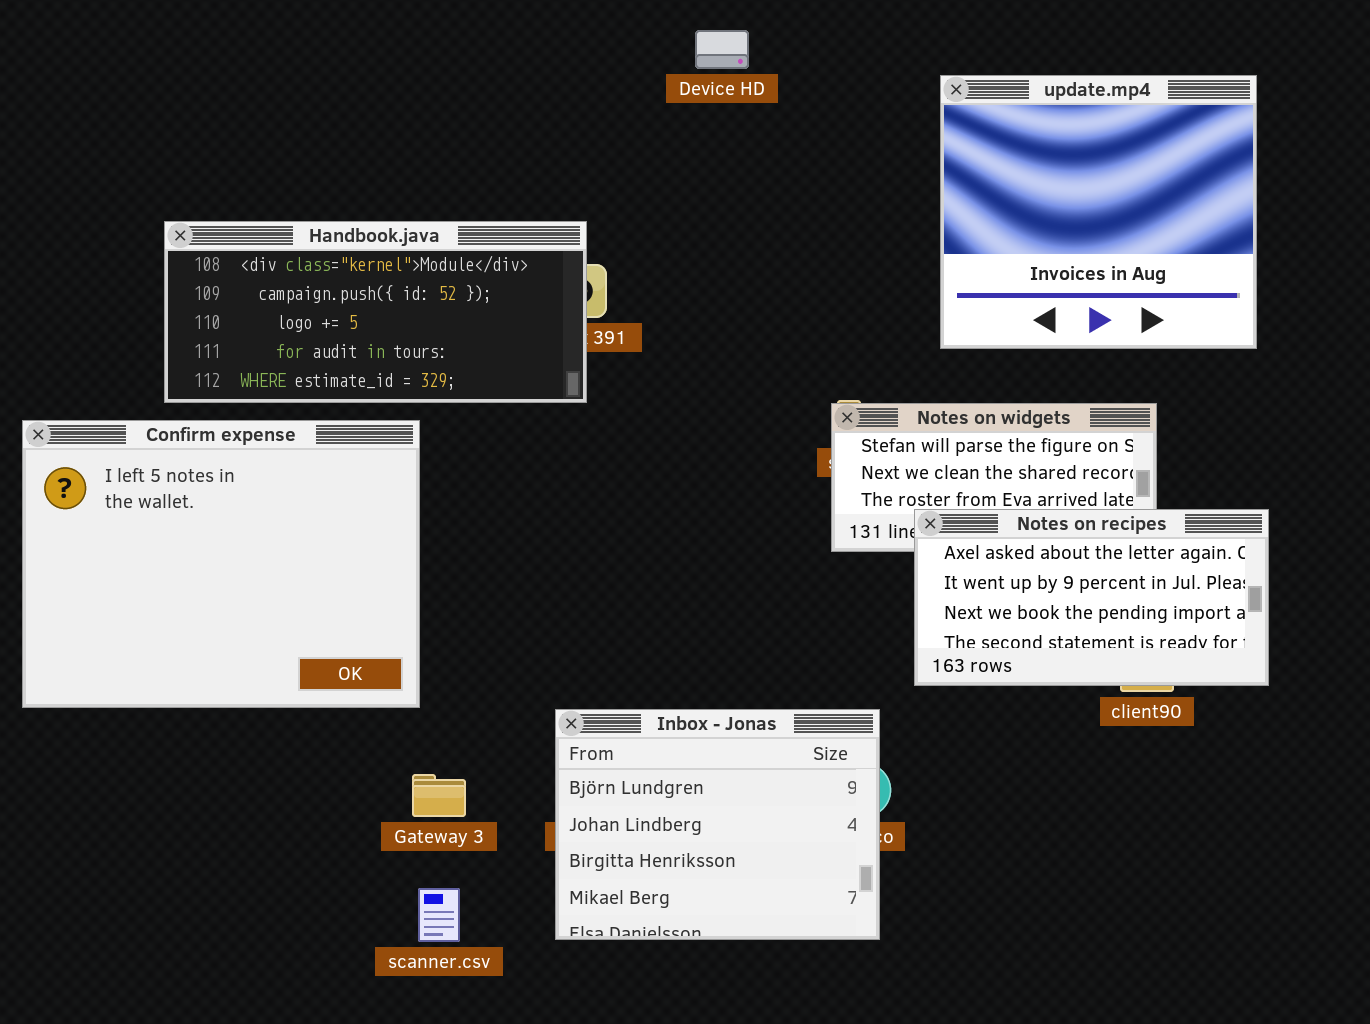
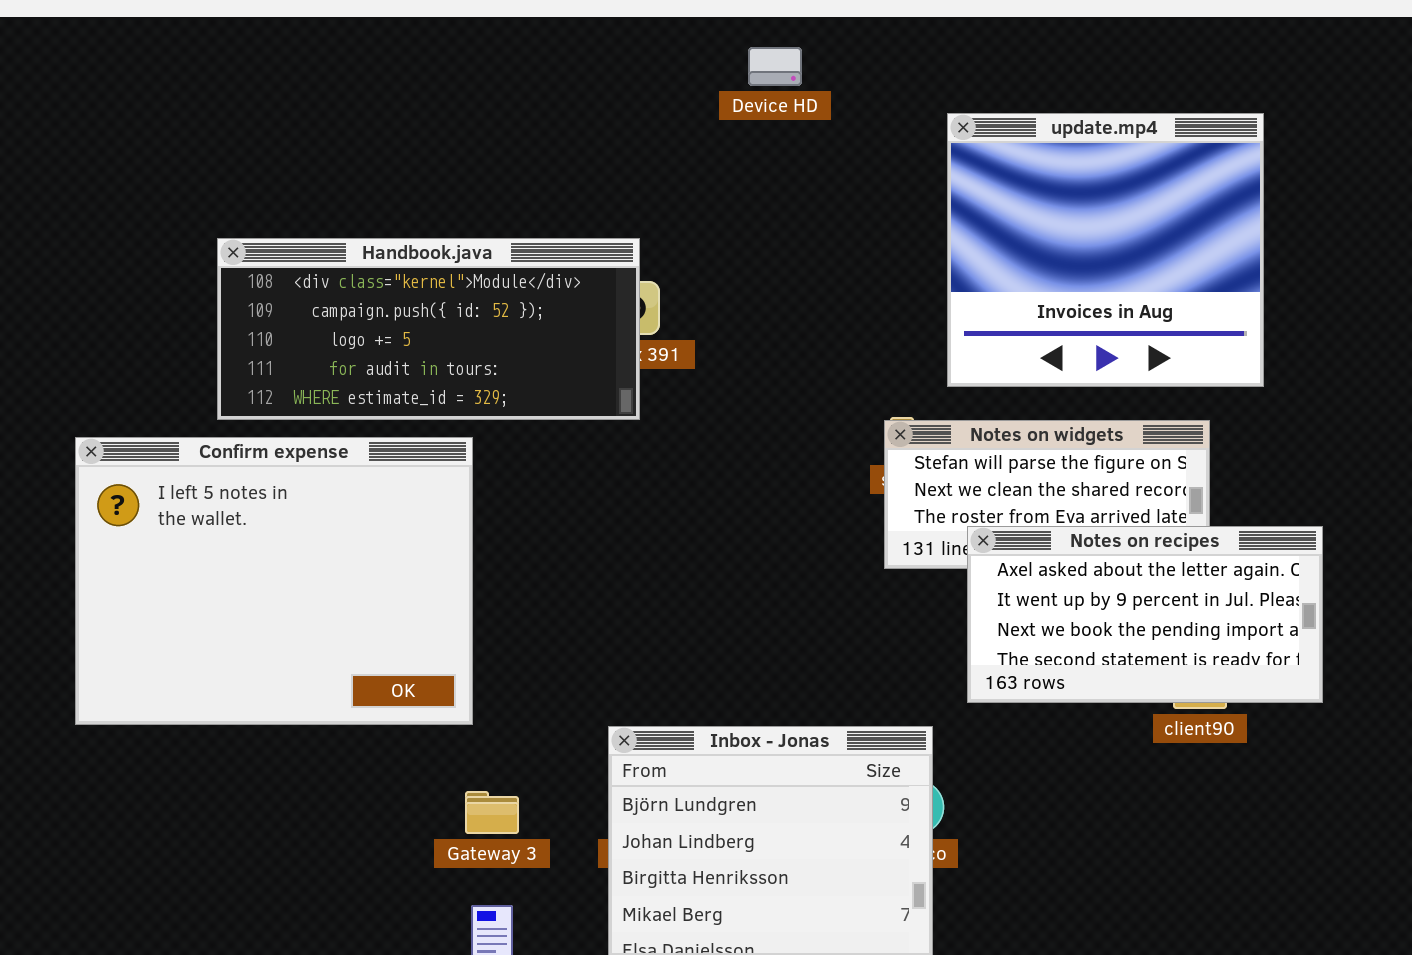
update.mp4: [940,75,1257,349] -> [947,113,1264,387], moved

